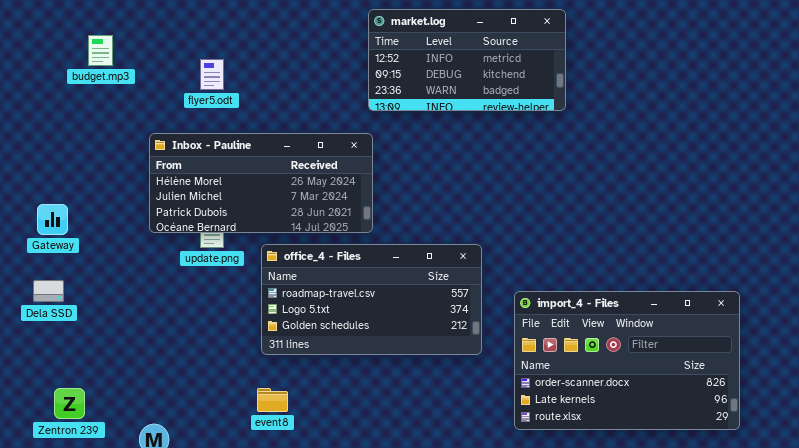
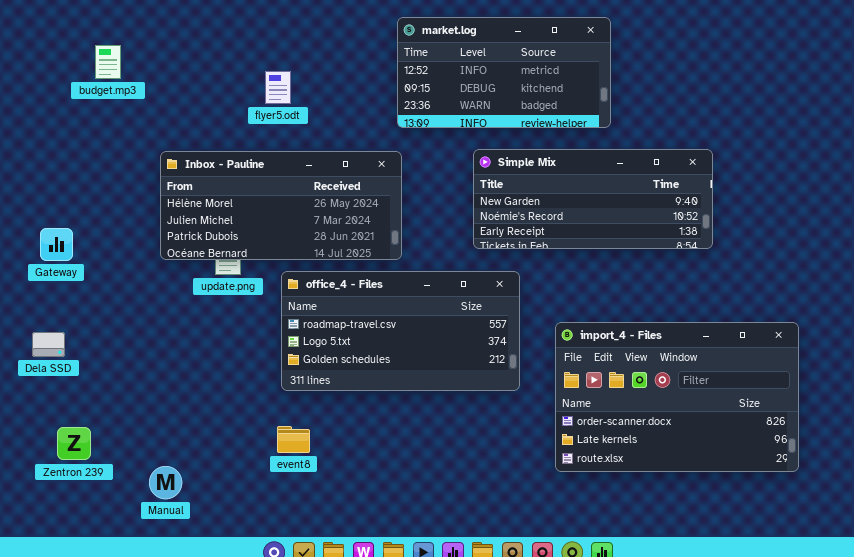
flyer5.odt: [200,59,224,90] -> [265,71,291,104], moved
Simple Mix: none -> [473,149,713,249], opened
Dela SSD: [33,280,64,302] -> [32,332,65,357], moved

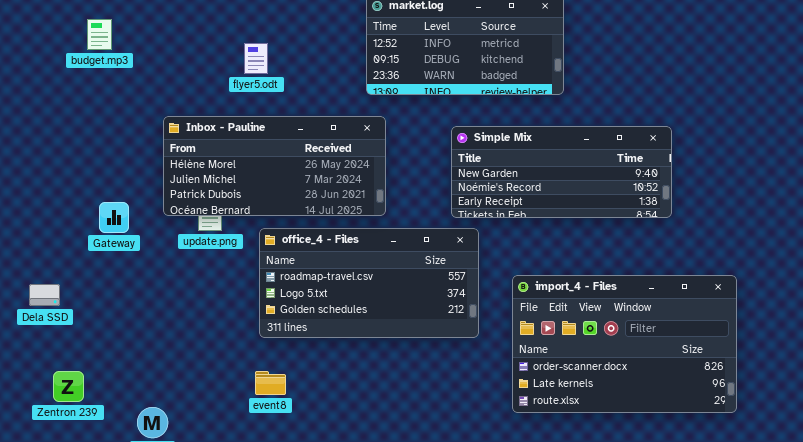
Simple Mix: [473,149,713,249] -> [451,126,672,218], moved
Inbox - Pauline: [160,151,402,260] -> [163,116,386,216], moved
Gateway: [40,228,73,261] -> [99,202,129,233], moved

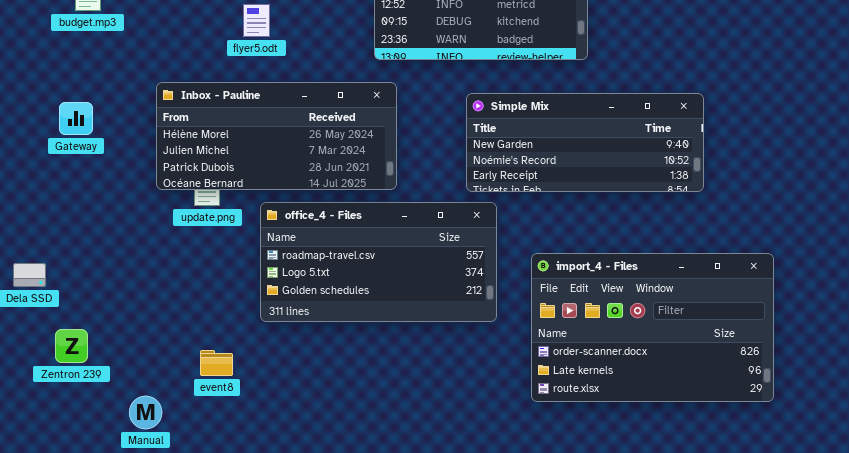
Gateway: [99,202,129,233] -> [59,102,93,135], moved
event8: [255,371,286,395] -> [200,350,233,376], moved
Zentron 239: [53,371,84,402] -> [55,329,88,363], moved

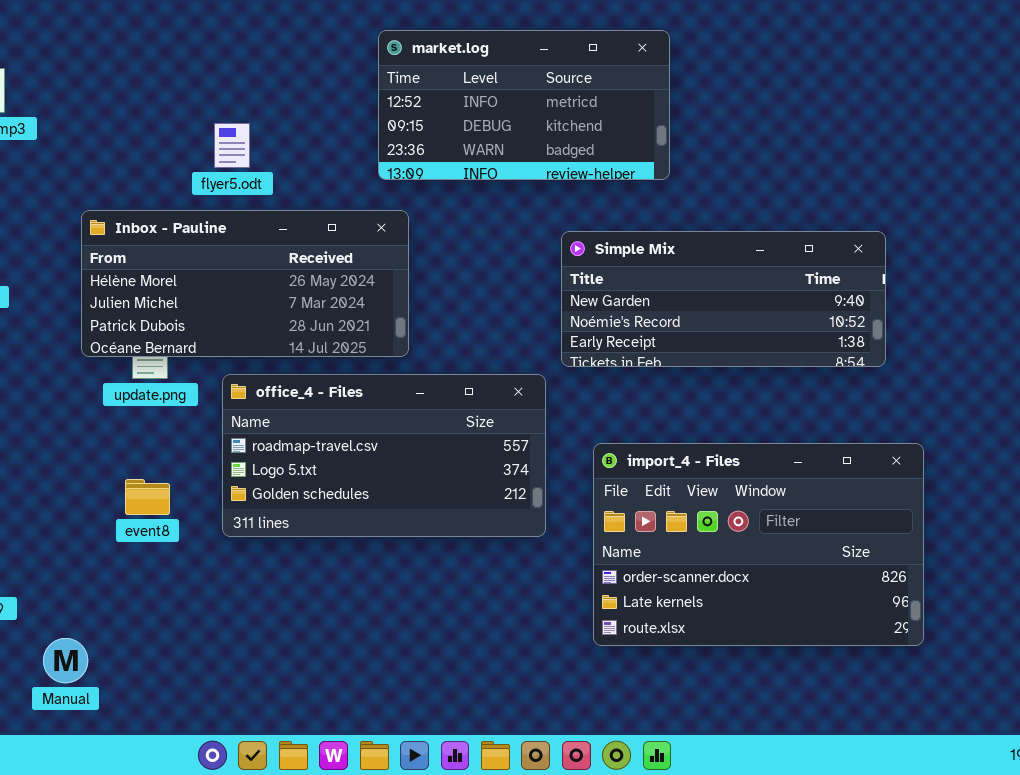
flyer5.odt: [243,4,270,37] -> [214,123,250,168], moved
Simple Mix: [466,93,704,192] -> [561,231,886,367], moved
event8: [200,350,233,376] -> [125,479,170,515], moved

